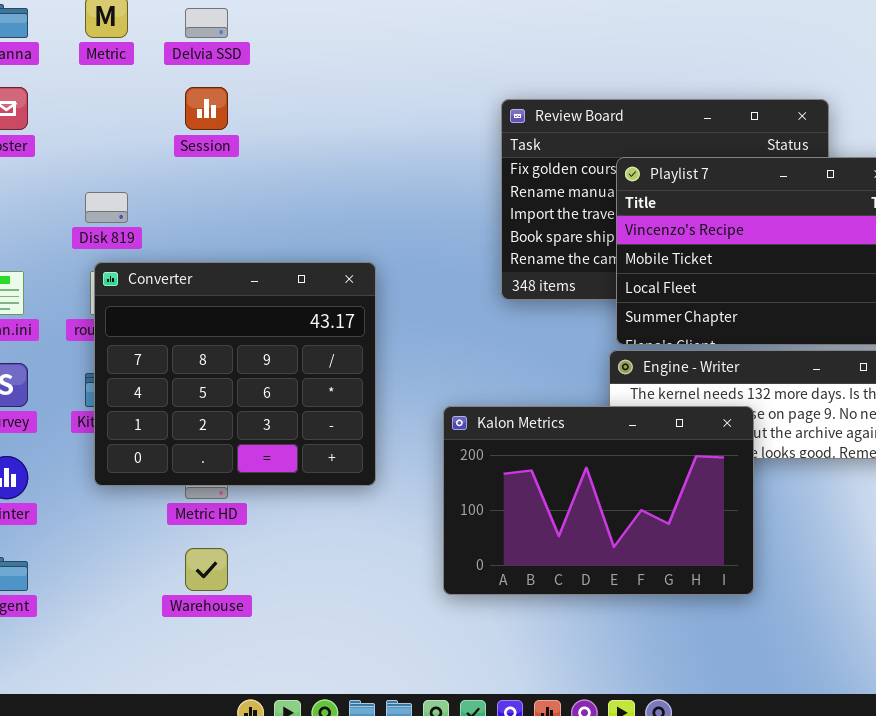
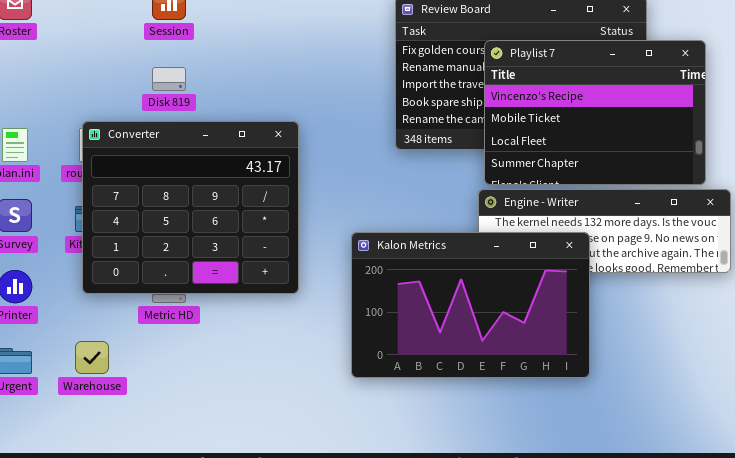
Disk 819: [85,192,128,223] -> [152,67,186,91], moved
Warehouse: [185,548,228,591] -> [75,341,109,374], moved

